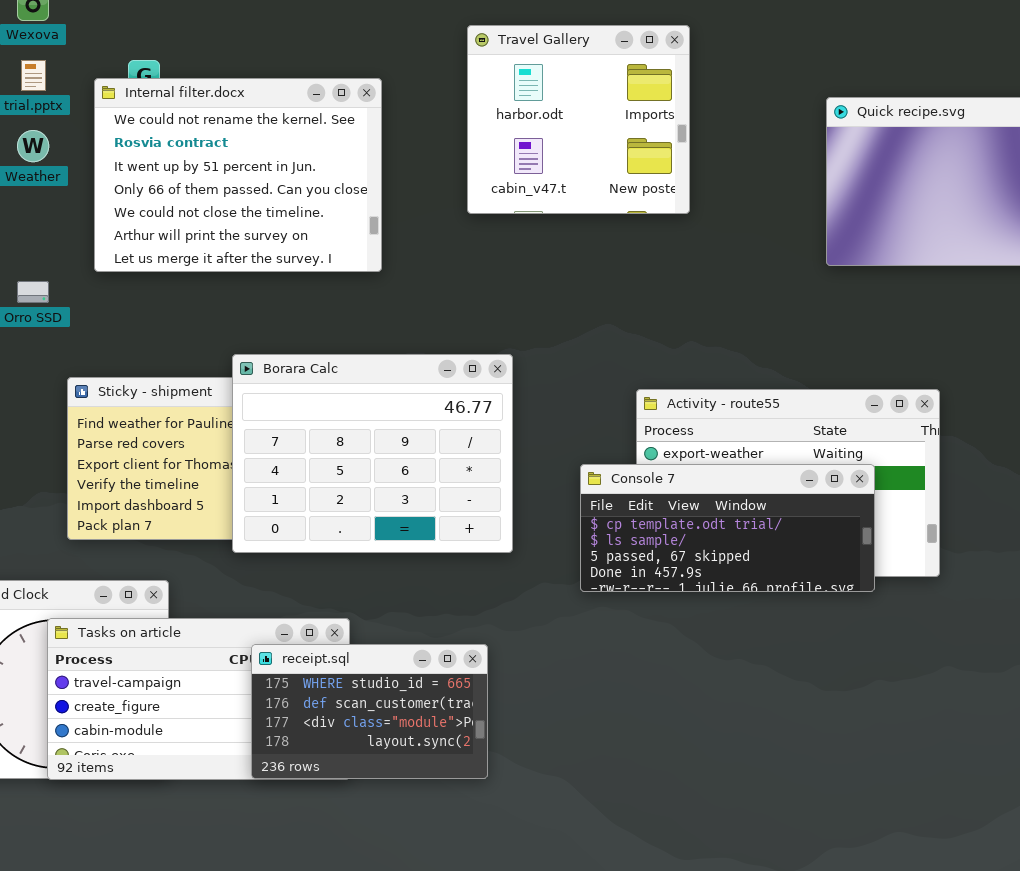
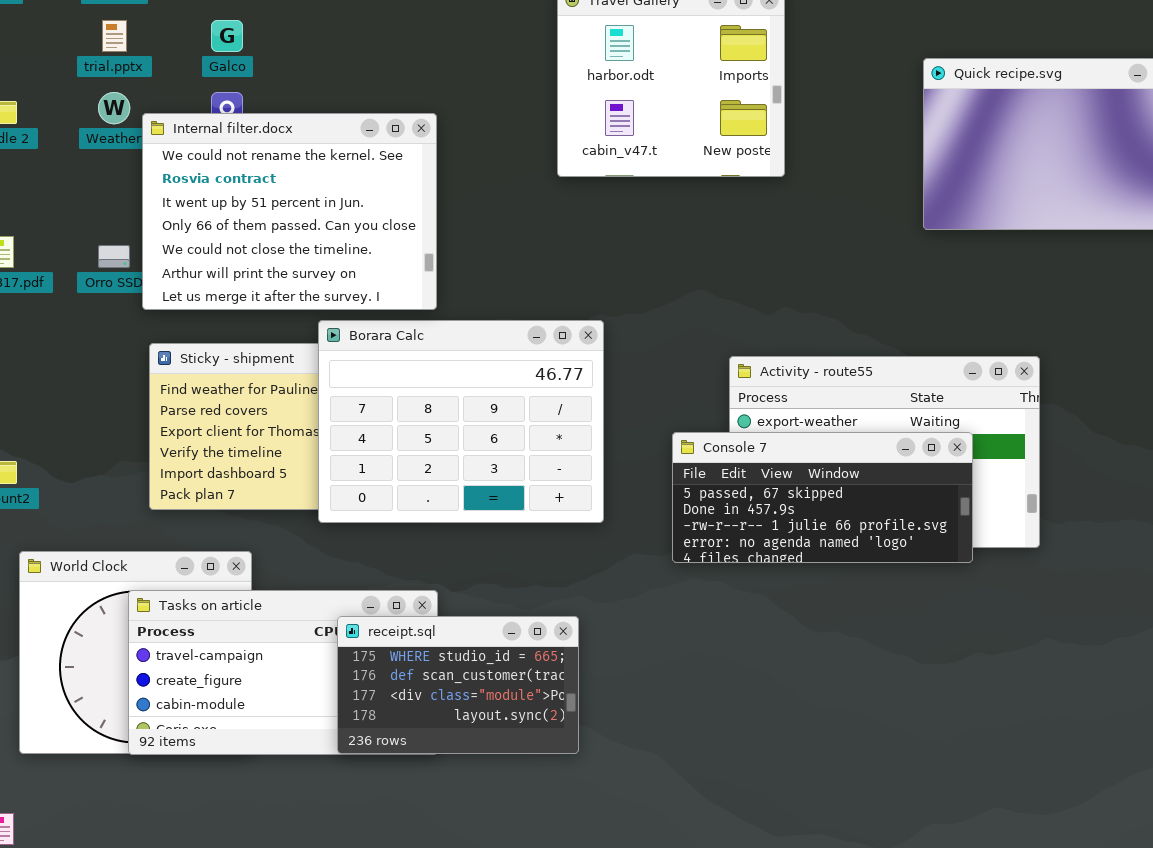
Internal filter.docx: [94,78,382,272] -> [142,113,437,310], moved
Console 7: [580,464,875,592] -> [672,432,973,563], scrolled down 2 rows

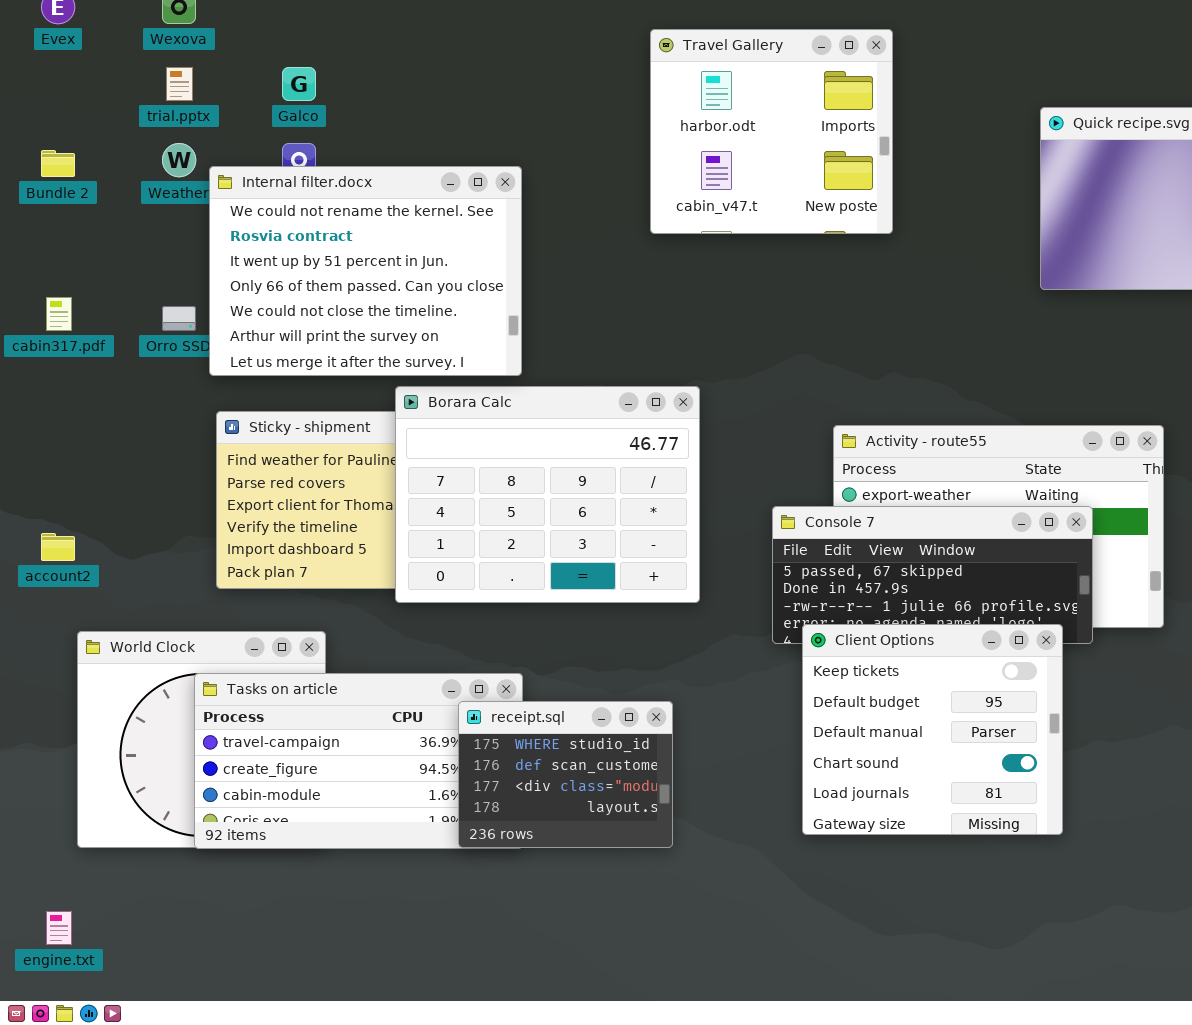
Client Options: none -> [802,624,1063,835], opened
receipt.sql: [337,616,579,754] -> [458,701,673,848], resized

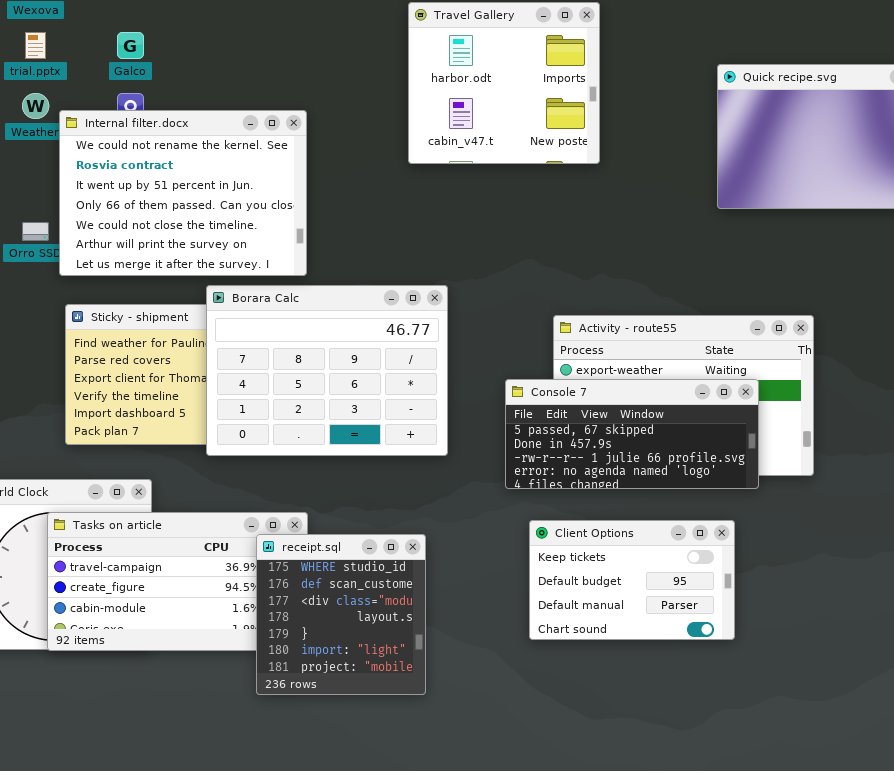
Client Options: [802,624,1063,835] -> [529,520,735,640], resized
receipt.sql: [458,701,673,848] -> [256,534,426,695], resized

